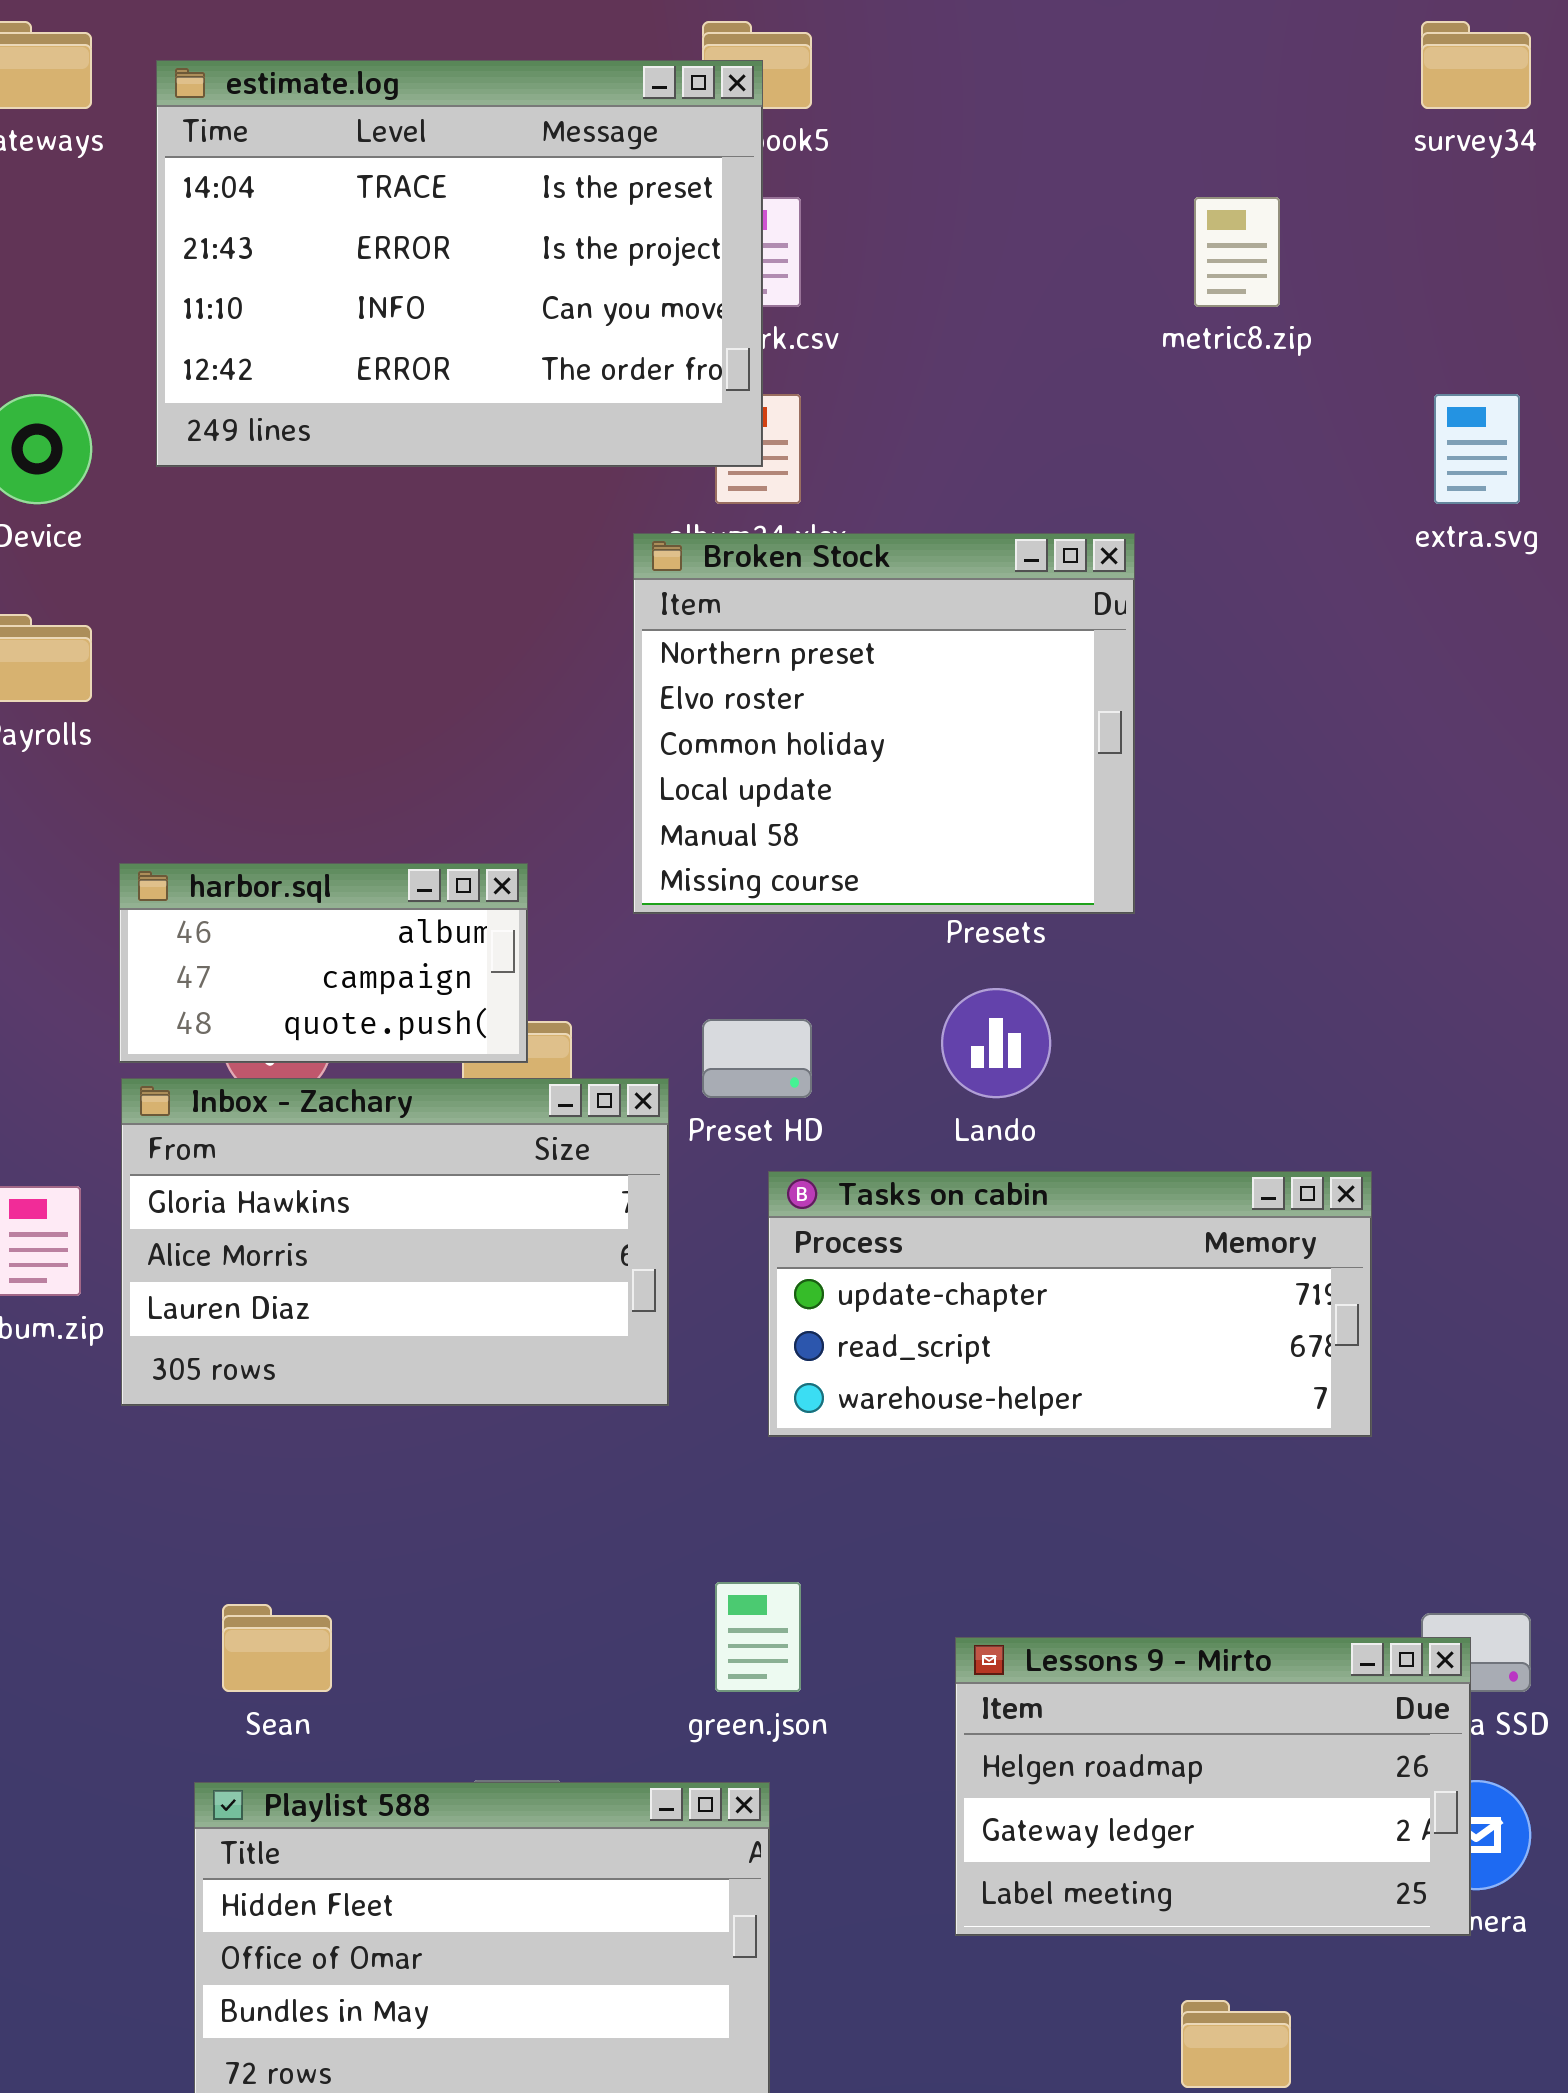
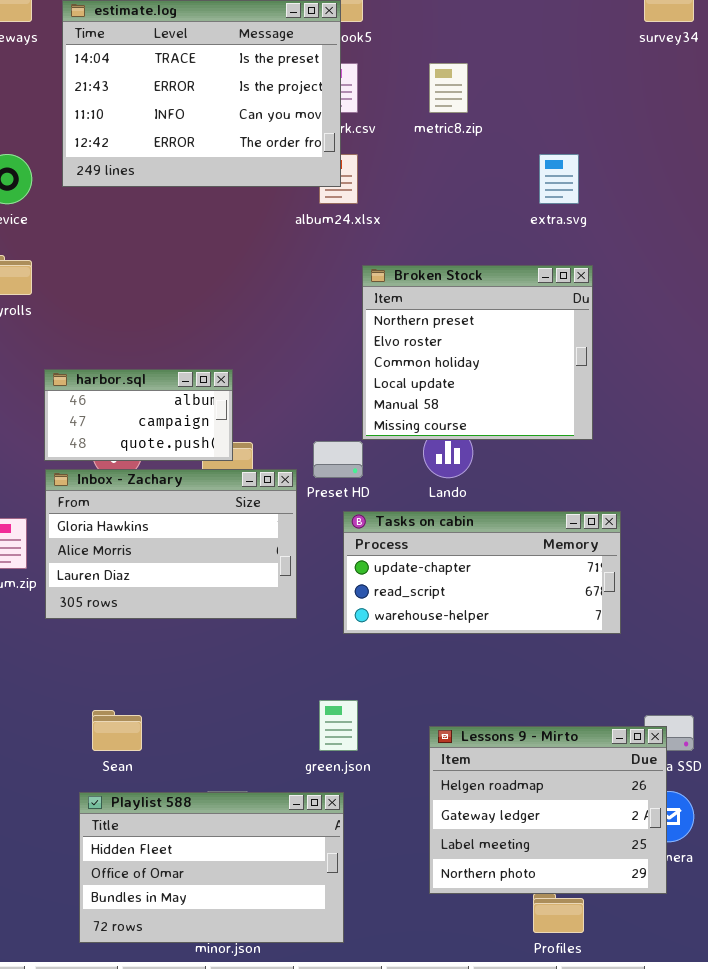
metric8.zip: [1194,197,1280,307] -> [429,63,468,113], moved
extra.svg: [1434,394,1520,504] -> [539,154,579,204], moved
Broken Stock: [633,533,1135,914] -> [362,265,593,440], moved
Lessons 9 - Mirto: [955,1637,1471,1936] -> [429,726,667,894], resized

